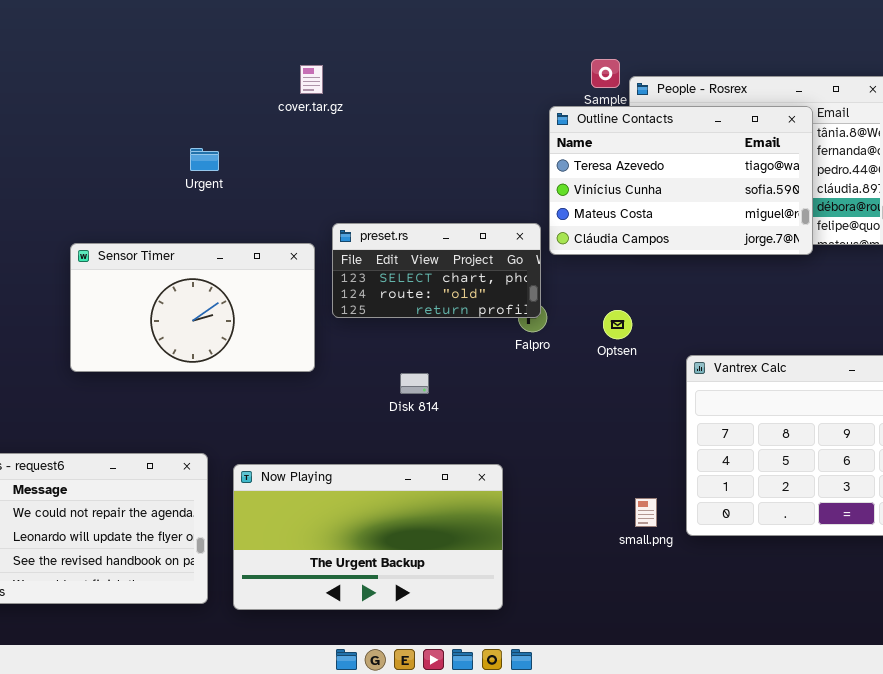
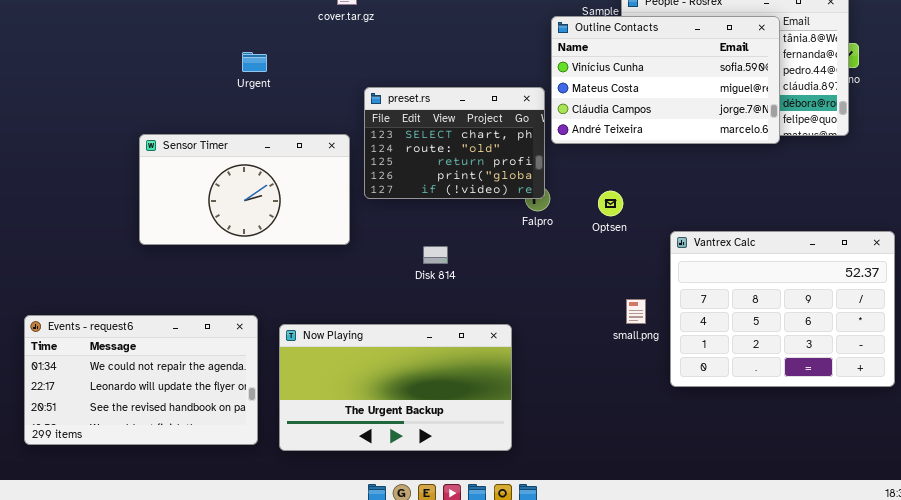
Outline Contacts: [549,106,813,255] -> [551,16,780,144], scrolled down 1 row
preset.rs: [332,223,541,318] -> [364,87,545,199], resized
small.png: [635,498,657,527] -> [626,299,646,324], moved

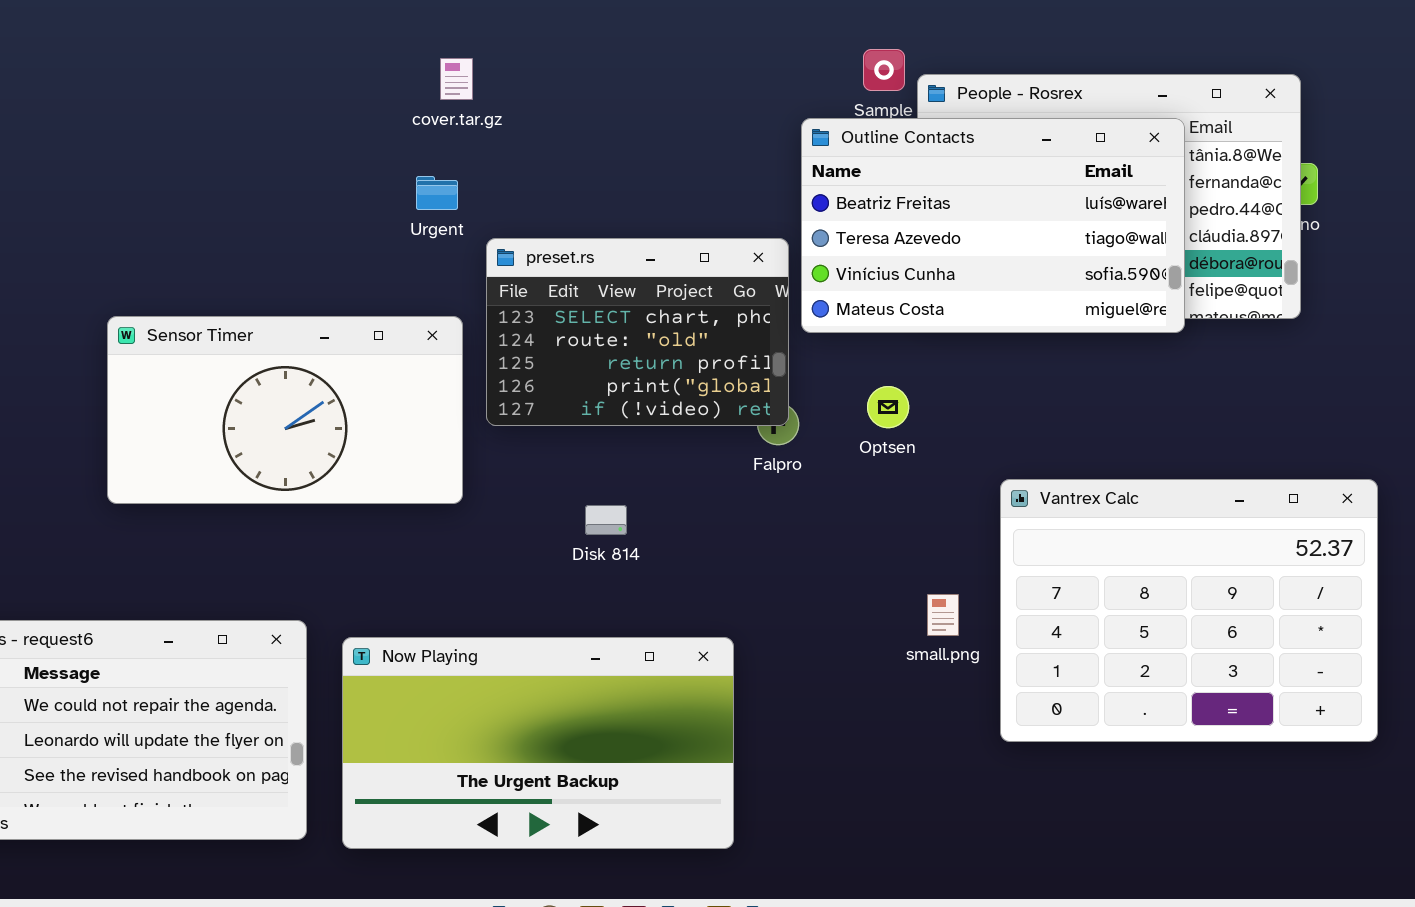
Outline Contacts: [551,16,780,144] -> [801,118,1185,333], scrolled up 2 rows
Urgent: [242,52,267,72] -> [416,176,458,210], moved
Optsen: [598,191,623,216] -> [867,386,909,428], moved

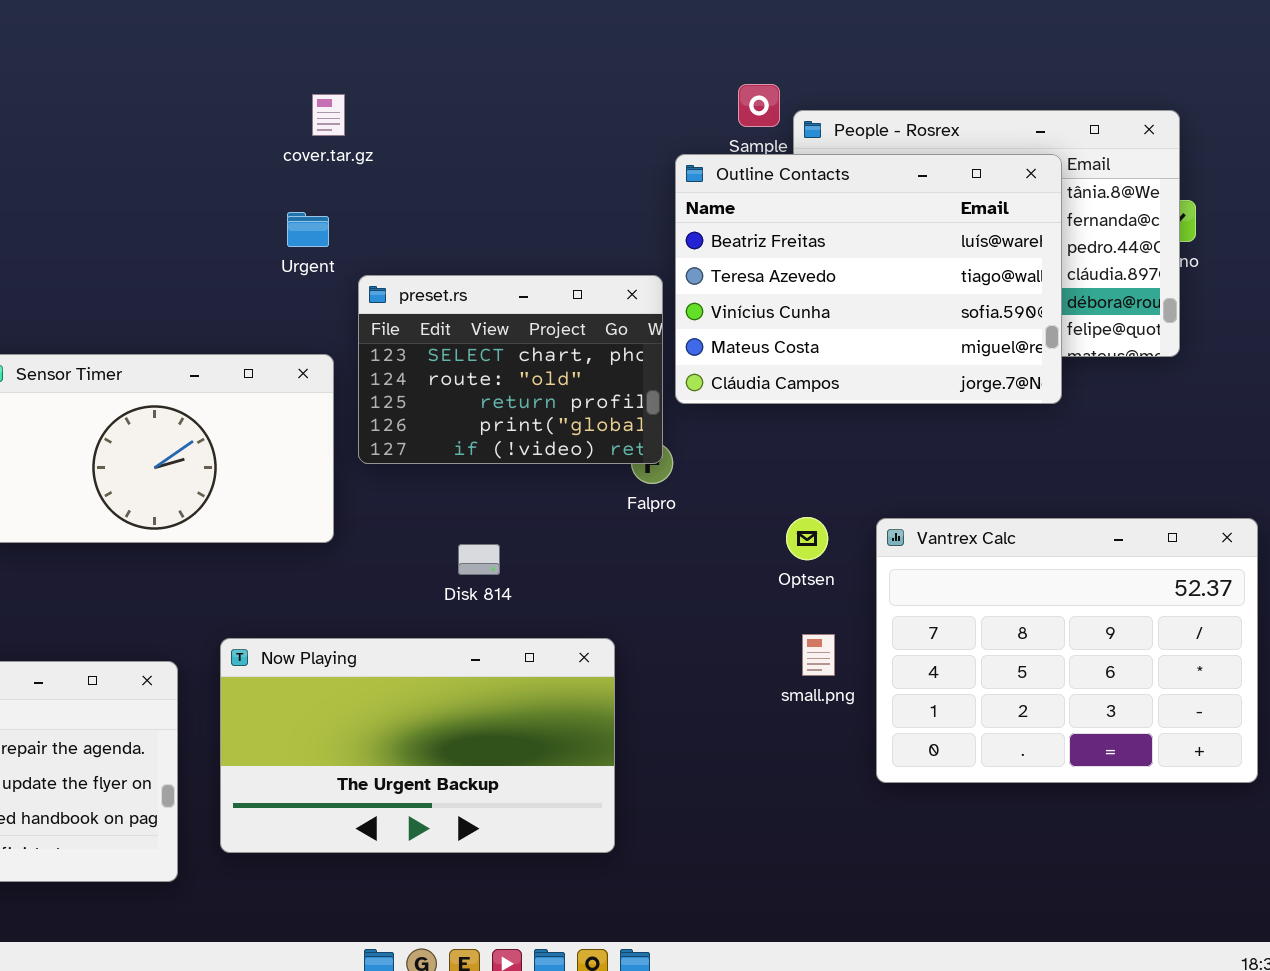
Outline Contacts: [801,118,1185,333] -> [675,154,1062,404], resized
Optsen: [867,386,909,428] -> [786,517,828,560], moved
Now Playing: [342,637,734,849] -> [220,638,615,853], moved

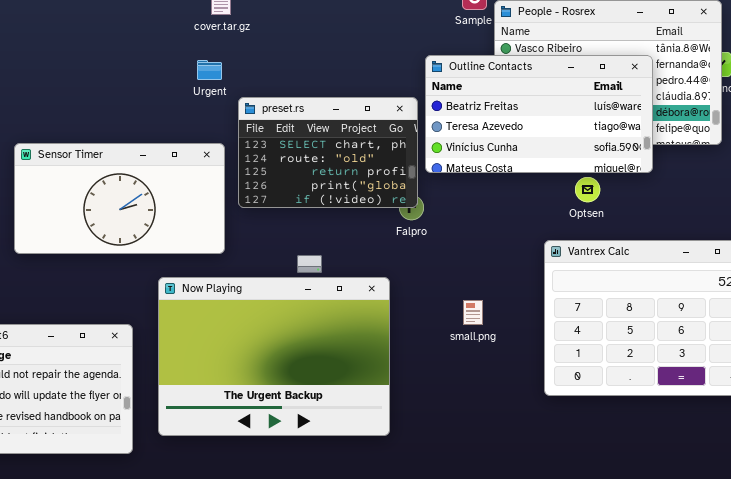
Outline Contacts: [675,154,1062,404] -> [425,55,653,173], resized
Optsen: [786,517,828,560] -> [575,177,600,202], moved
small.png: [802,634,835,676] -> [463,300,483,325], moved
Now Playing: [220,638,615,853] -> [158,277,390,436], resized

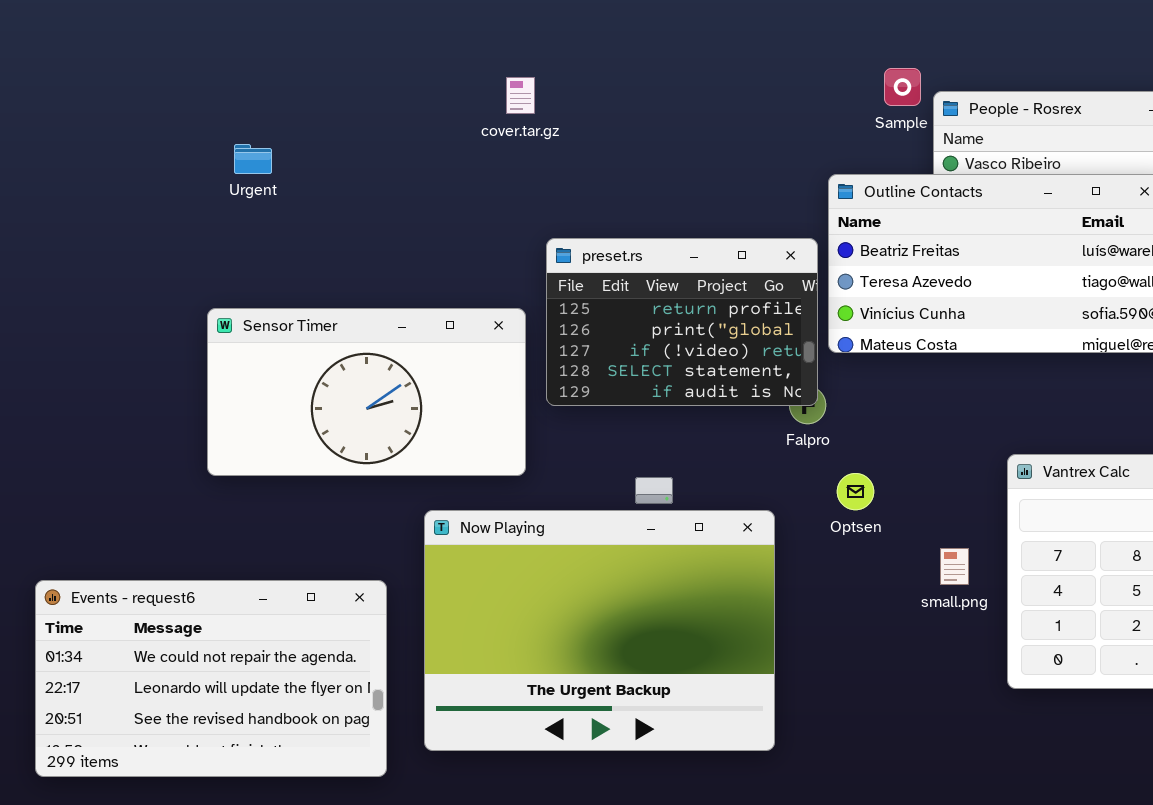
Urgent: [197,60,222,80] -> [234,144,272,174], moved
preset.rs: [238,97,418,208] -> [546,238,818,406], scrolled down 2 rows
Optsen: [575,177,600,202] -> [837,473,874,510], moved
small.png: [463,300,483,325] -> [940,548,969,585], moved

